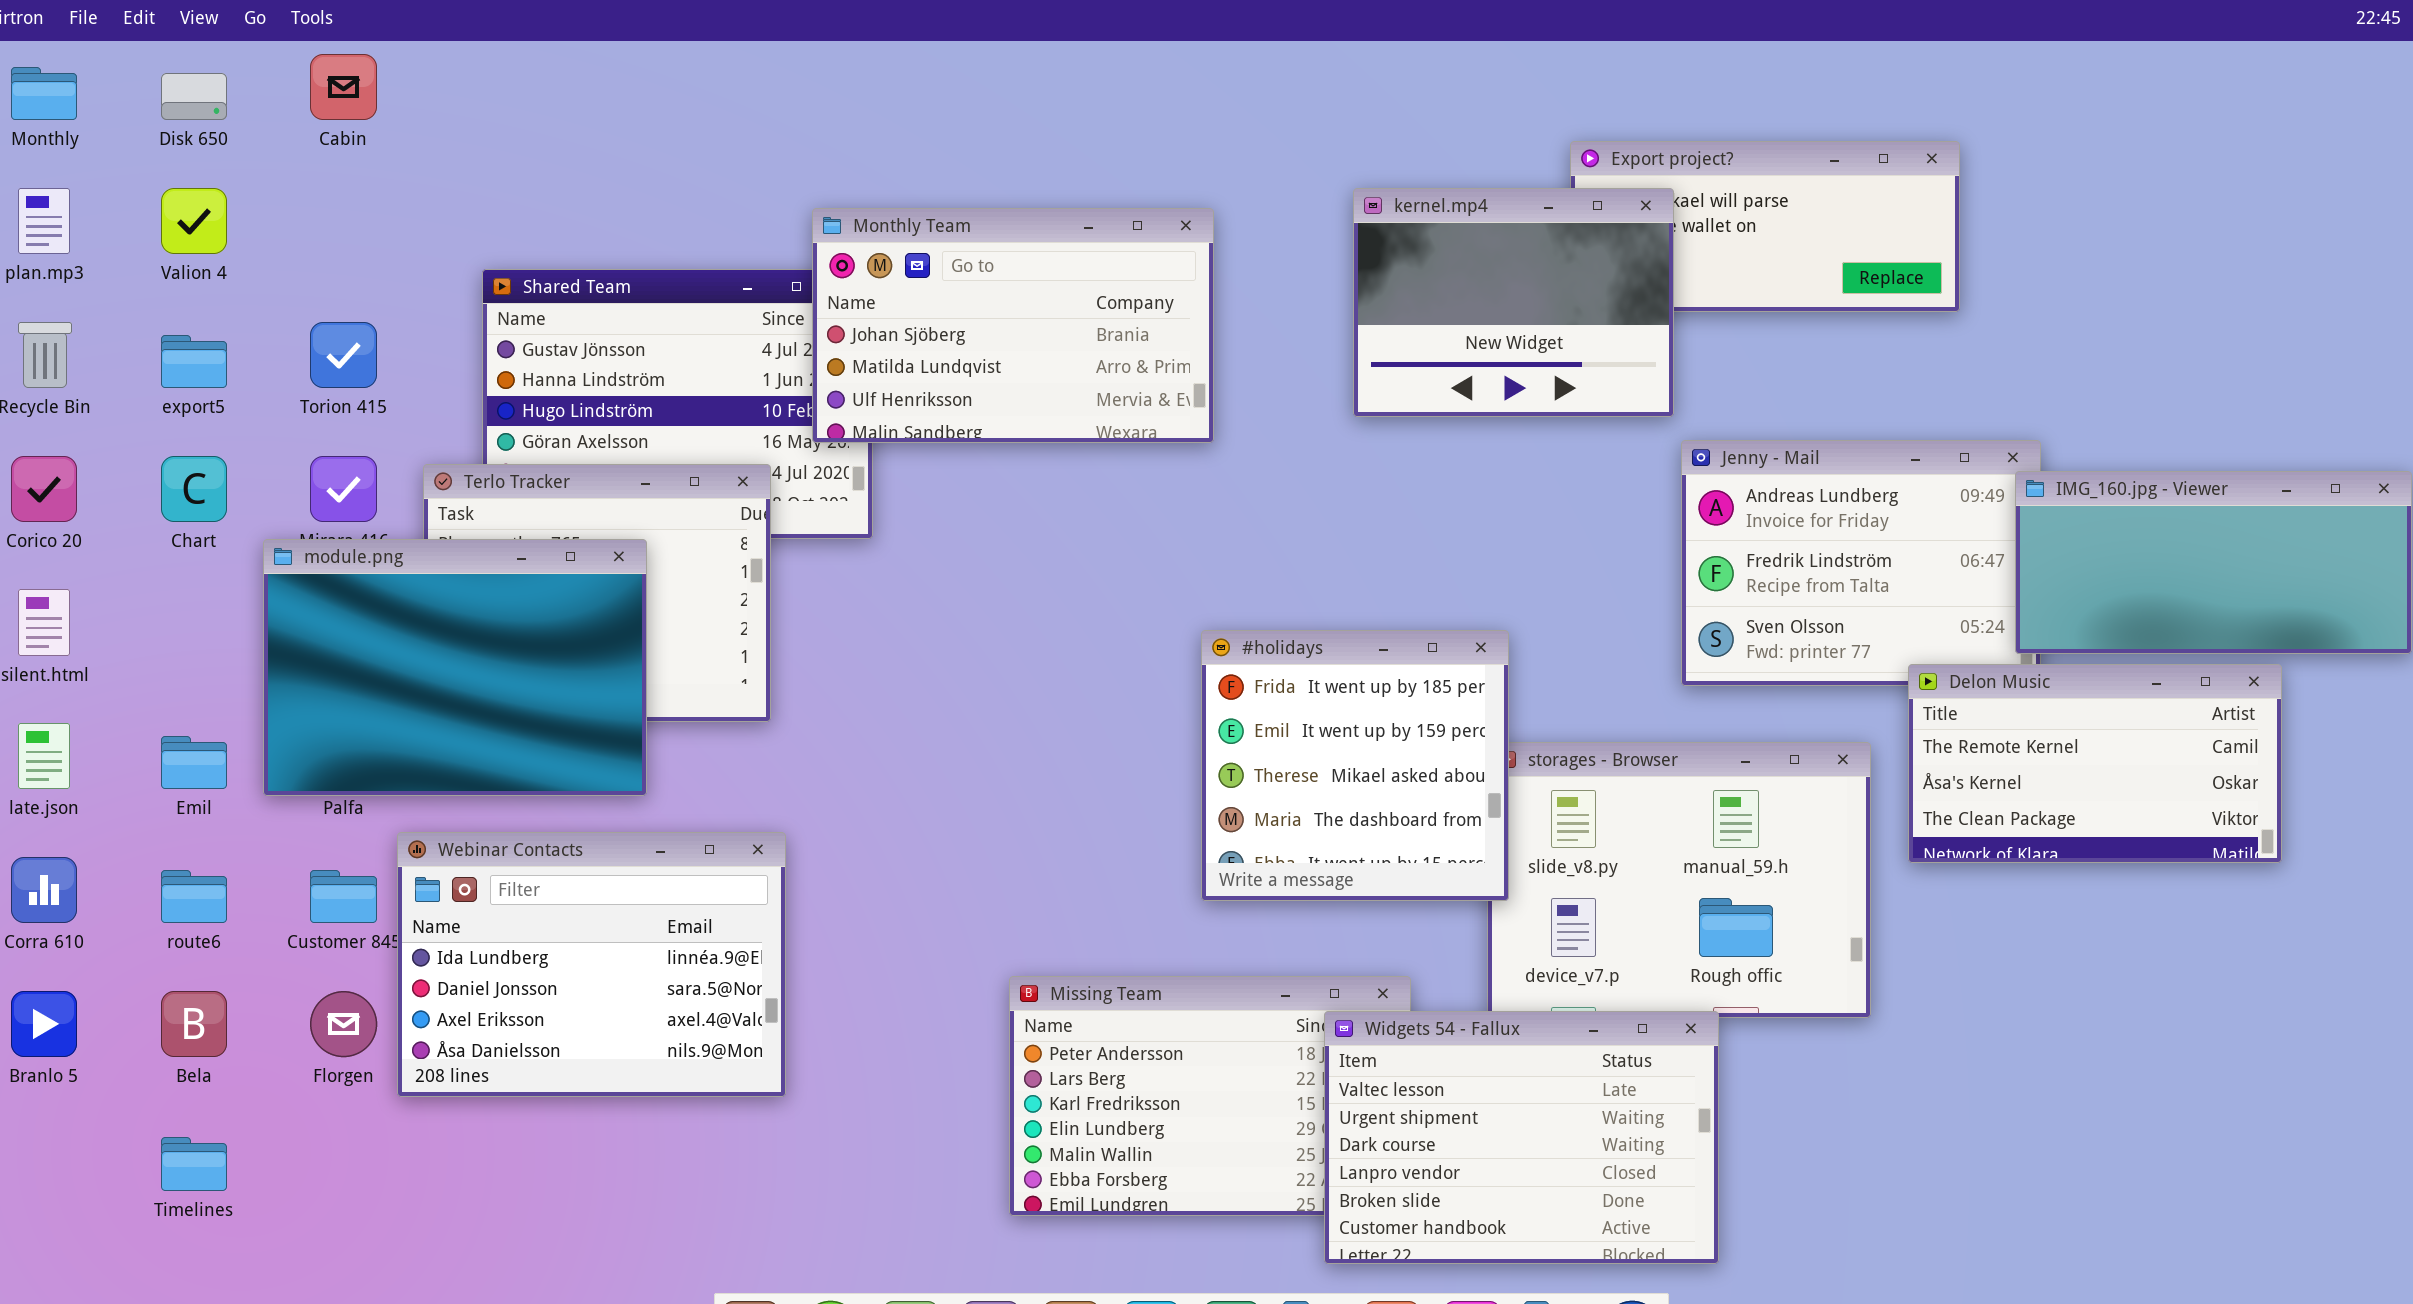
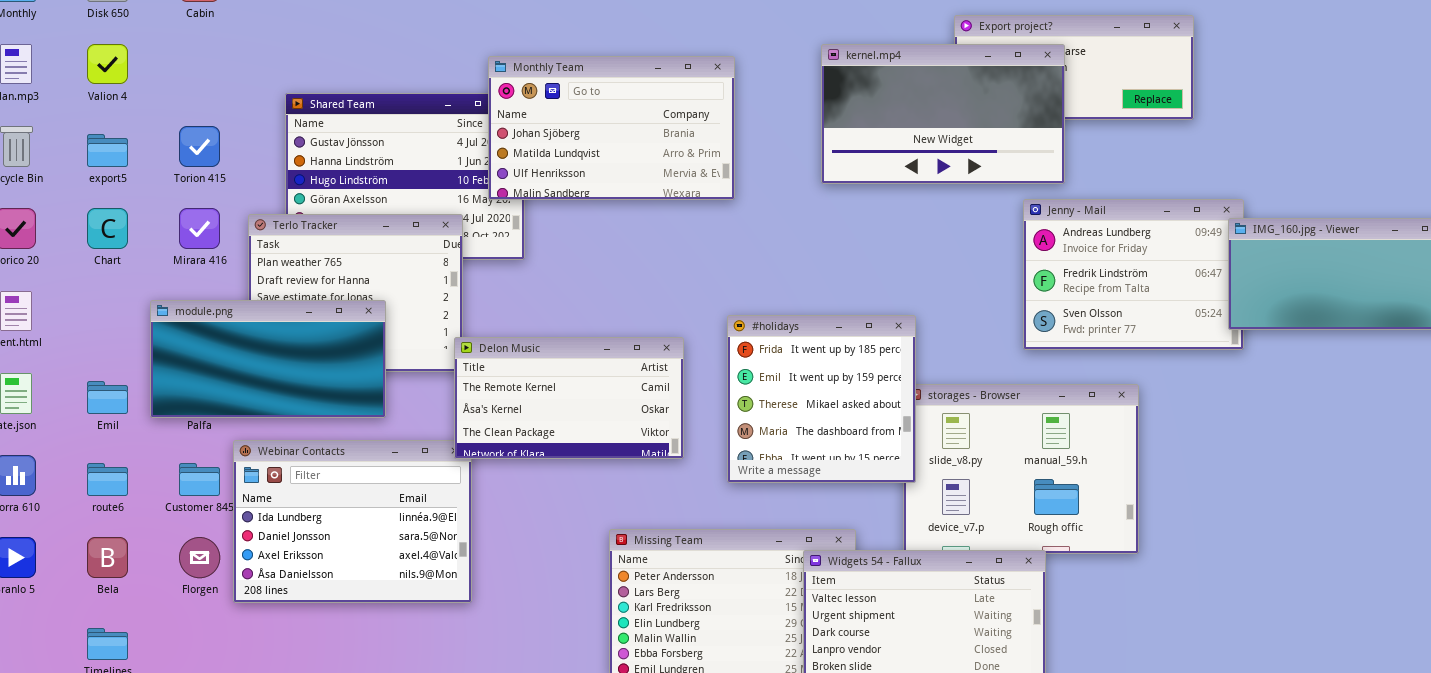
kernel.mp4: [1353,188,1674,417] -> [821,44,1065,184], resized
module.png: [263,539,647,796] -> [150,300,386,418], resized
Delon Music: [1908,664,2282,863] -> [454,337,684,459], moved

